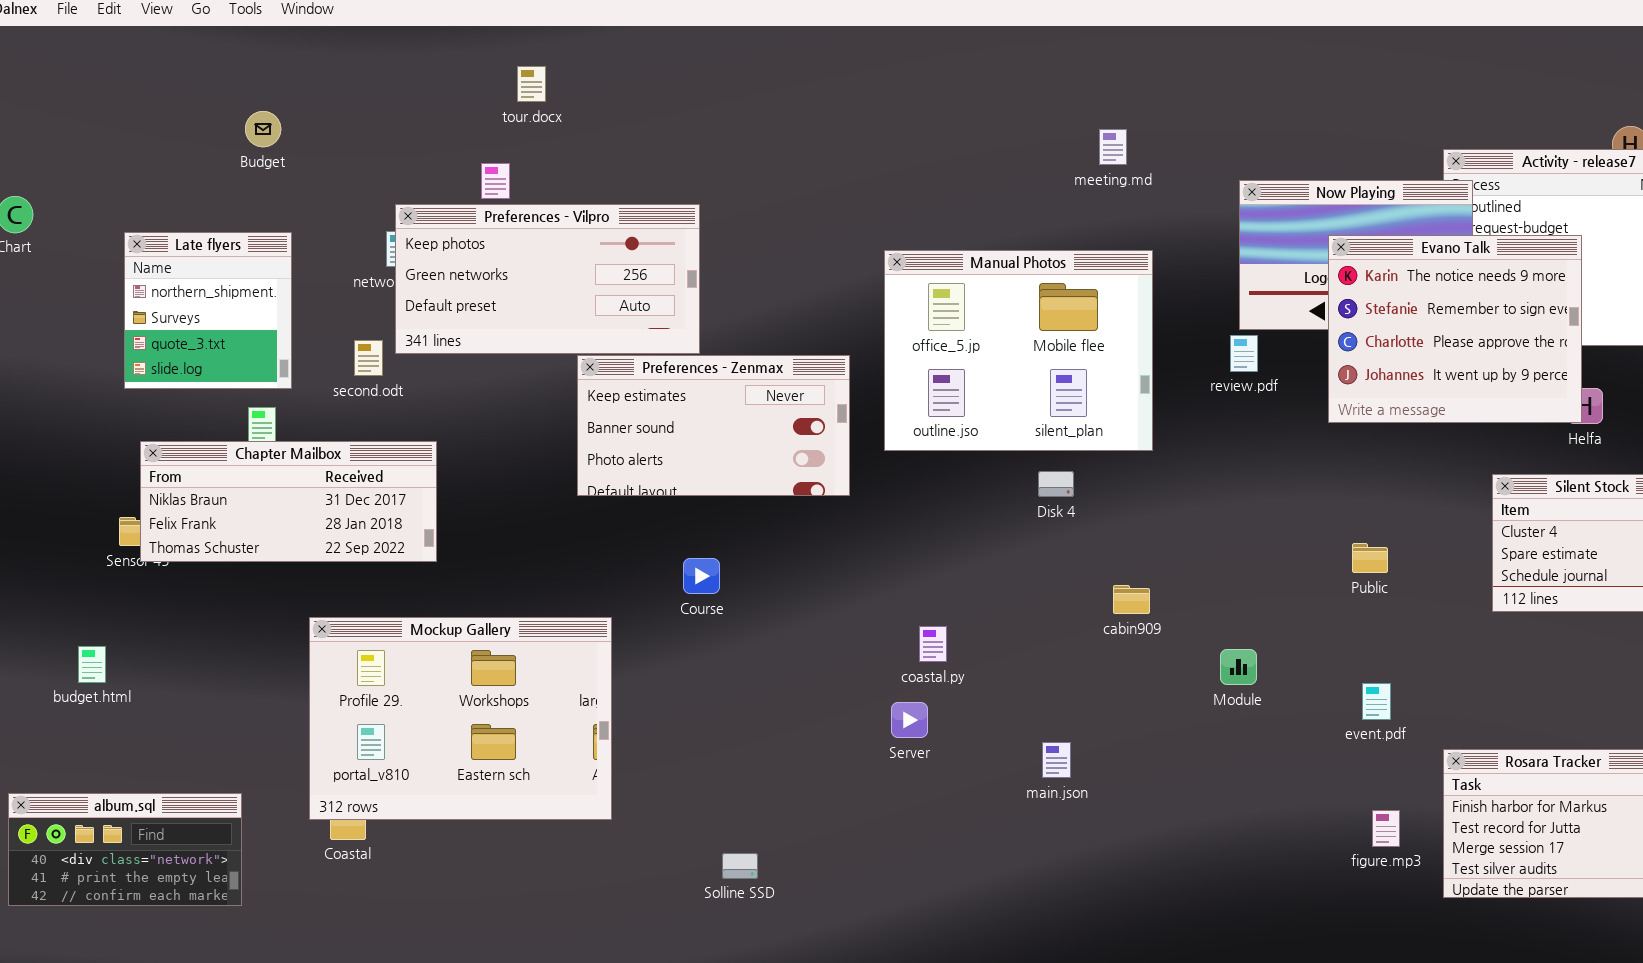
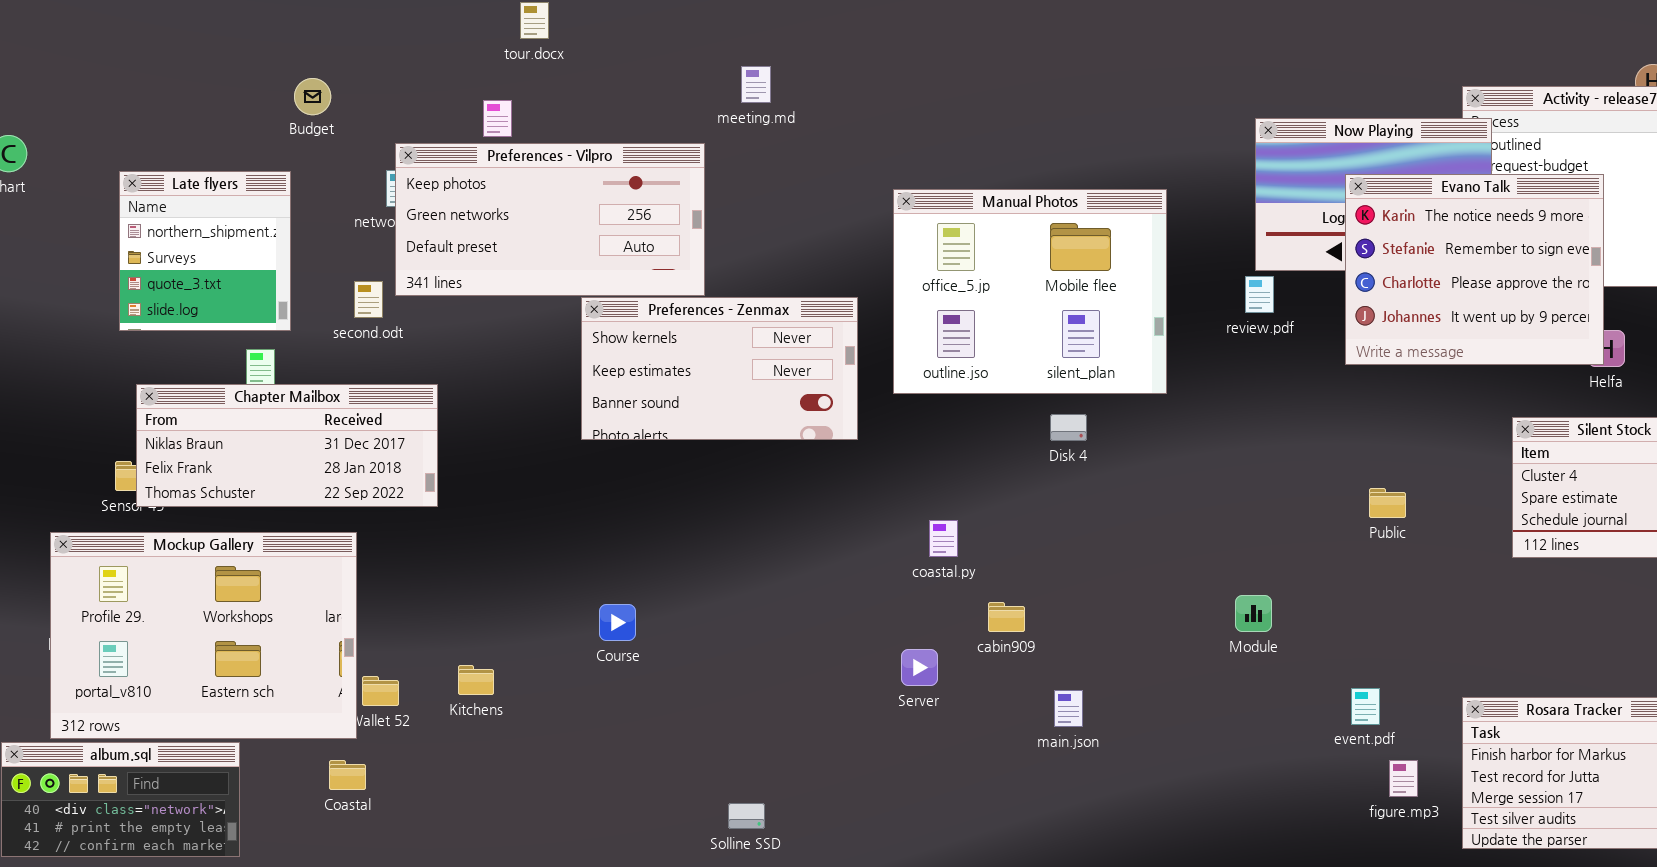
Budget: [245,111,281,147] -> [294,78,331,115], moved
meeting.md: [1099,129,1127,165] -> [741,66,771,103], moved
Preferences - Zenmax: [577,355,850,496] -> [581,297,858,440], scrolled up 1 row
Course: [683,558,720,594] -> [599,604,636,641], moved
cabin909: [1113,585,1150,614] -> [988,602,1025,632], moved
Mockup Gallery: [309,617,612,820] -> [50,532,357,739], moved
coastal.py: [919,626,947,662] -> [929,520,958,557], moved
event.pdf: [1362,683,1391,720] -> [1351,688,1380,725], moved

